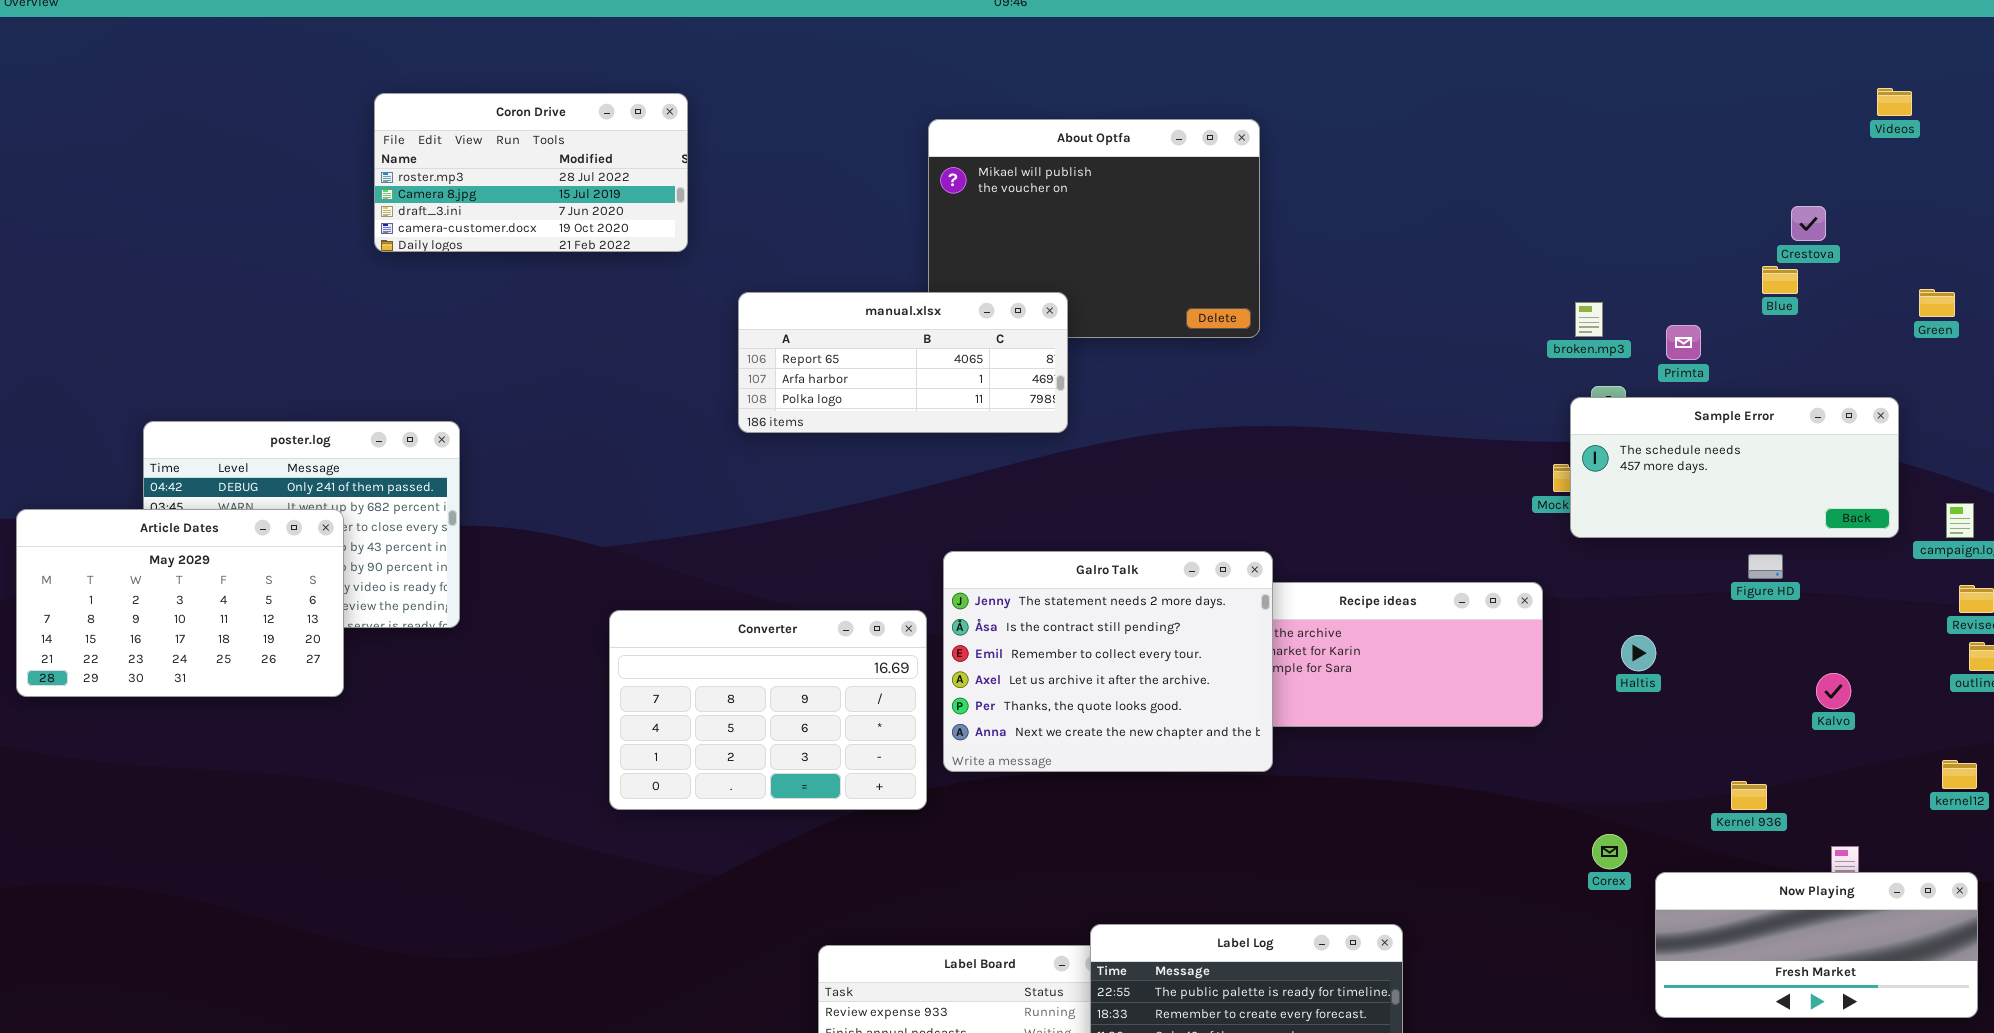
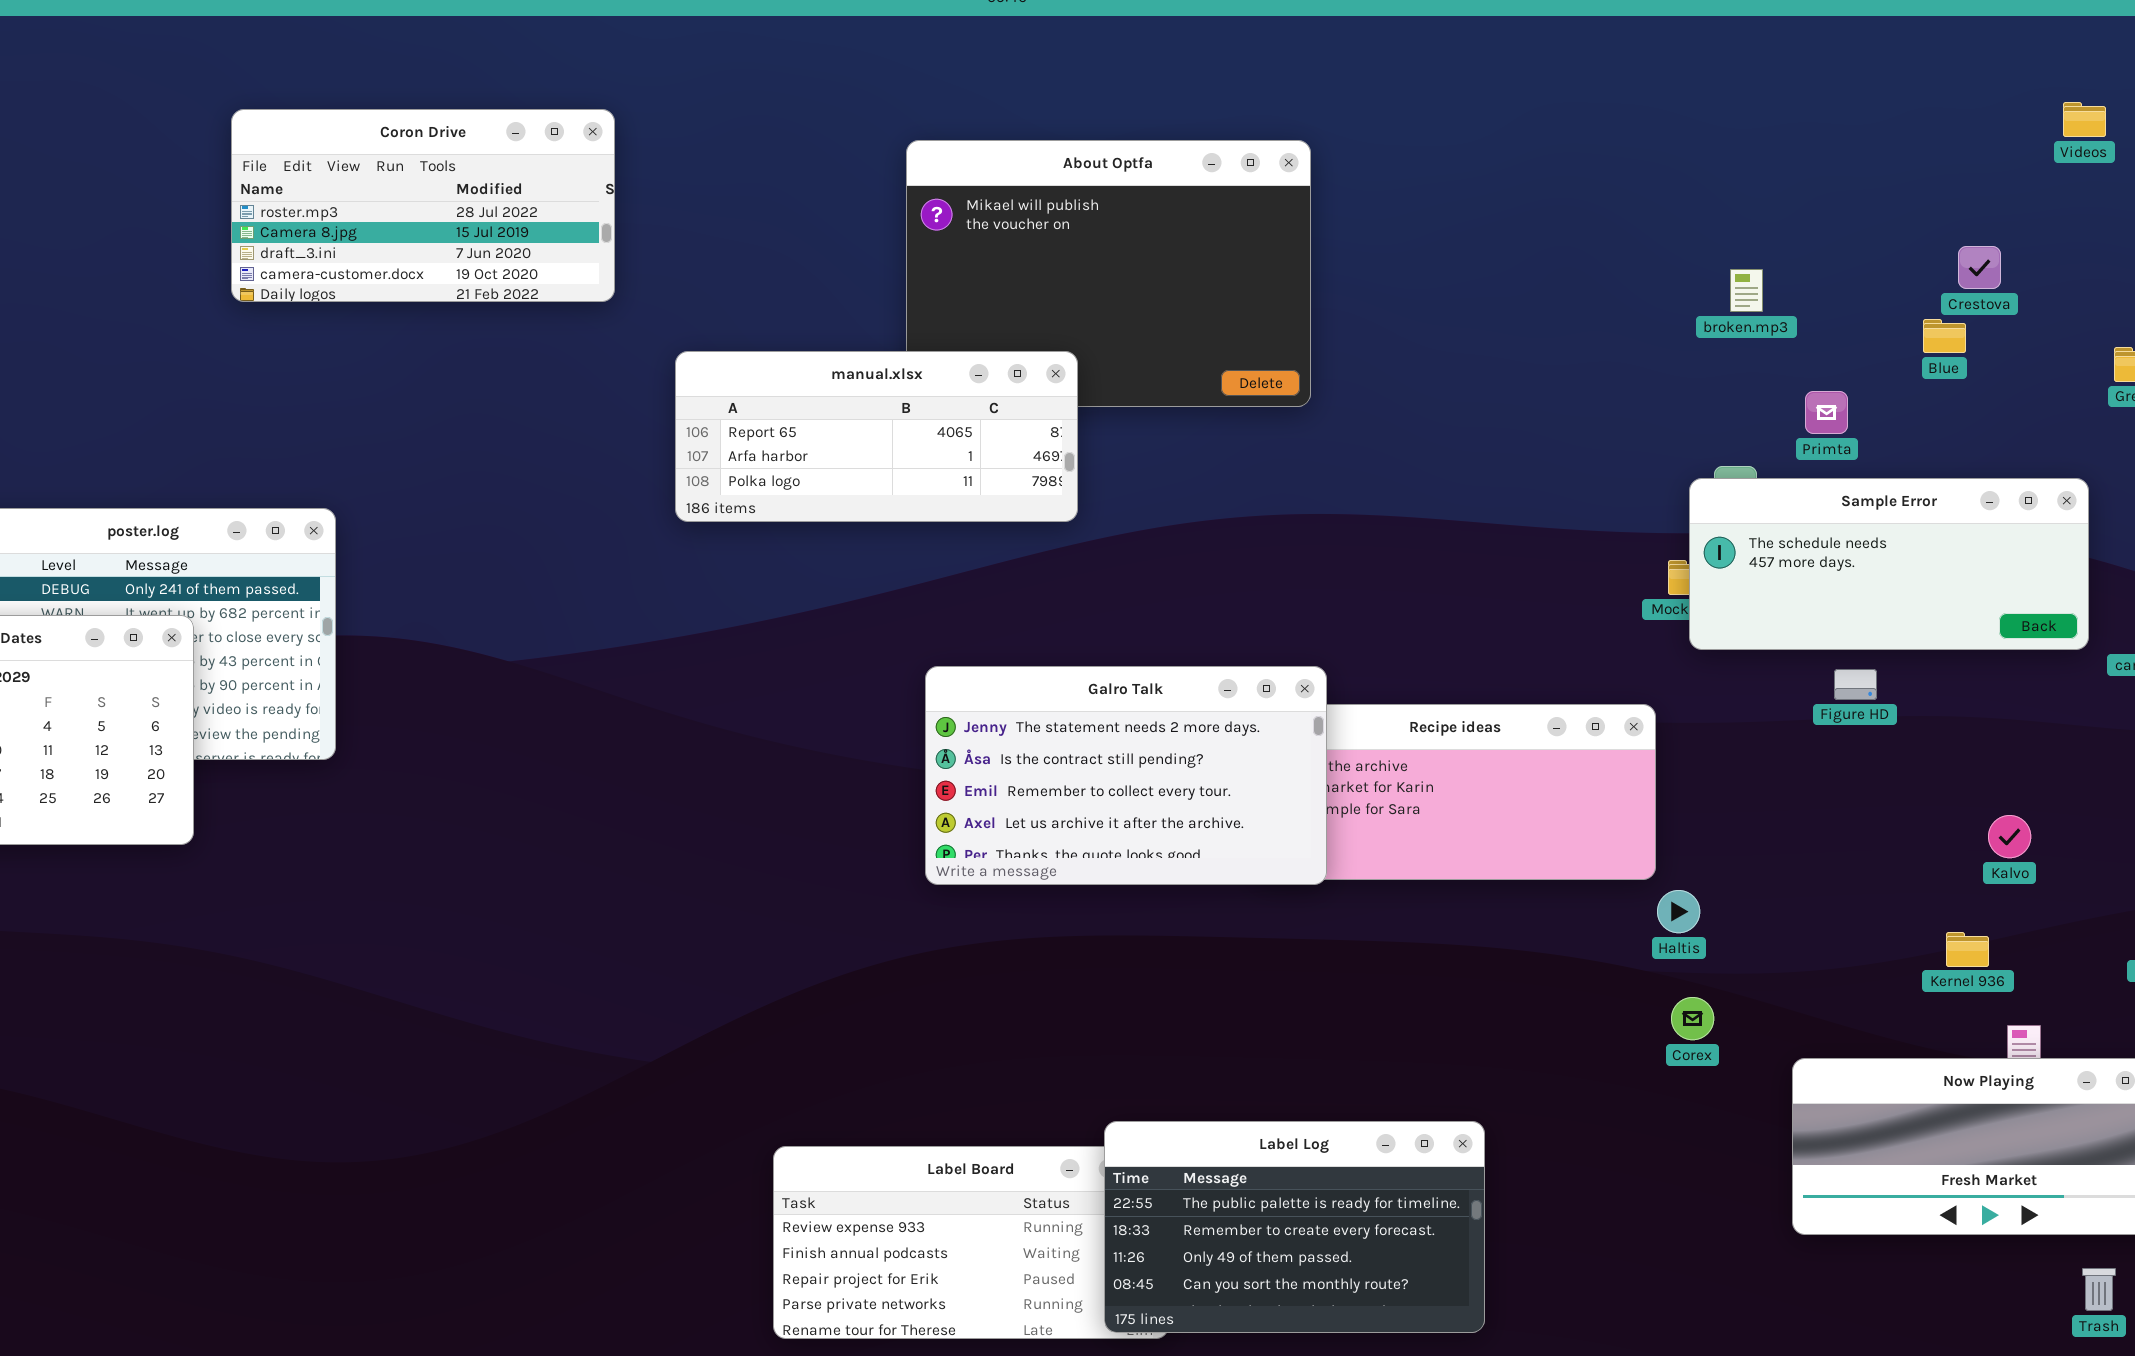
broken.mp3: [1575,302,1603,337] -> [1730,269,1763,312], moved
Galro Talk: [943,551,1273,772] -> [925,666,1327,885], resized
Figure HD: [1748,554,1783,579] -> [1834,669,1877,700], moved
Converter: [609,610,927,810] -> none, closed
Haltis: [1621,635,1656,671] -> [1657,890,1700,933], moved
Kernel 936: [1731,781,1767,810] -> [1946,932,1989,967], moved
Corex: [1592,834,1627,869] -> [1671,997,1714,1040], moved

